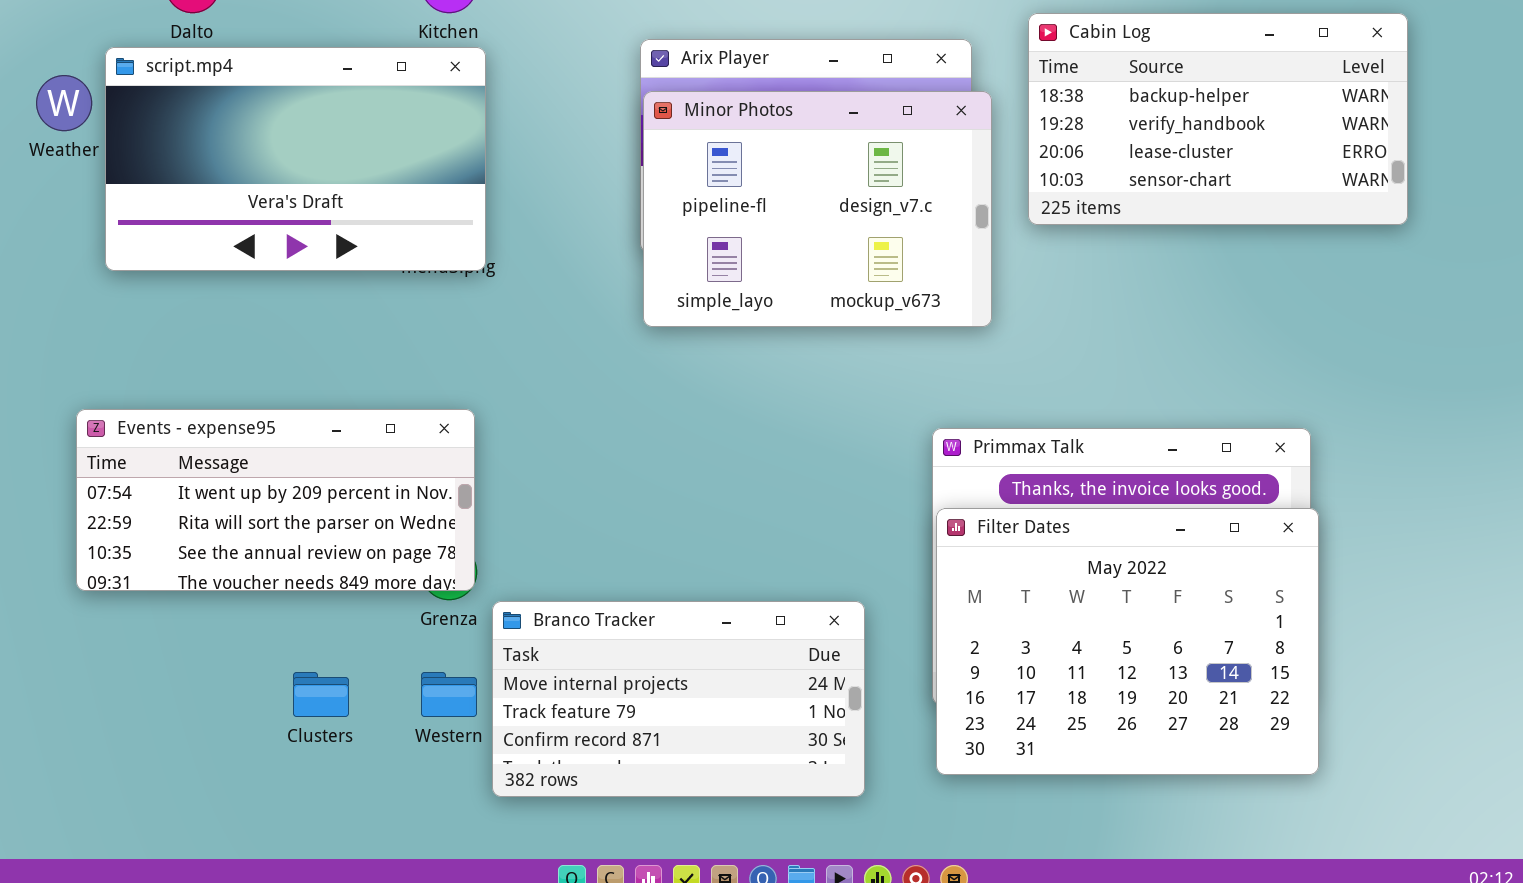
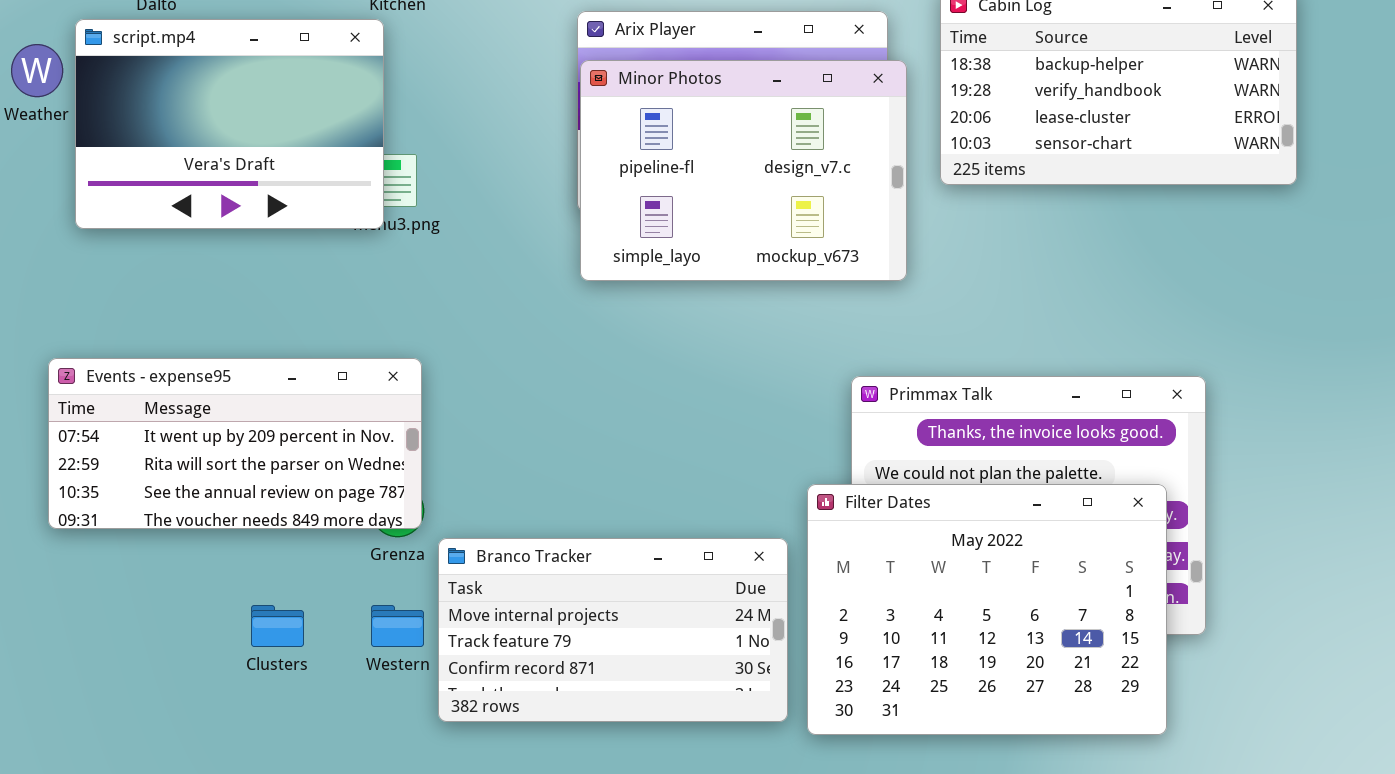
script.mp4: [105,47,486,271] -> [75,19,384,229], resized
Filter Dates: [936,508,1319,775] -> [807,484,1167,735], moved

